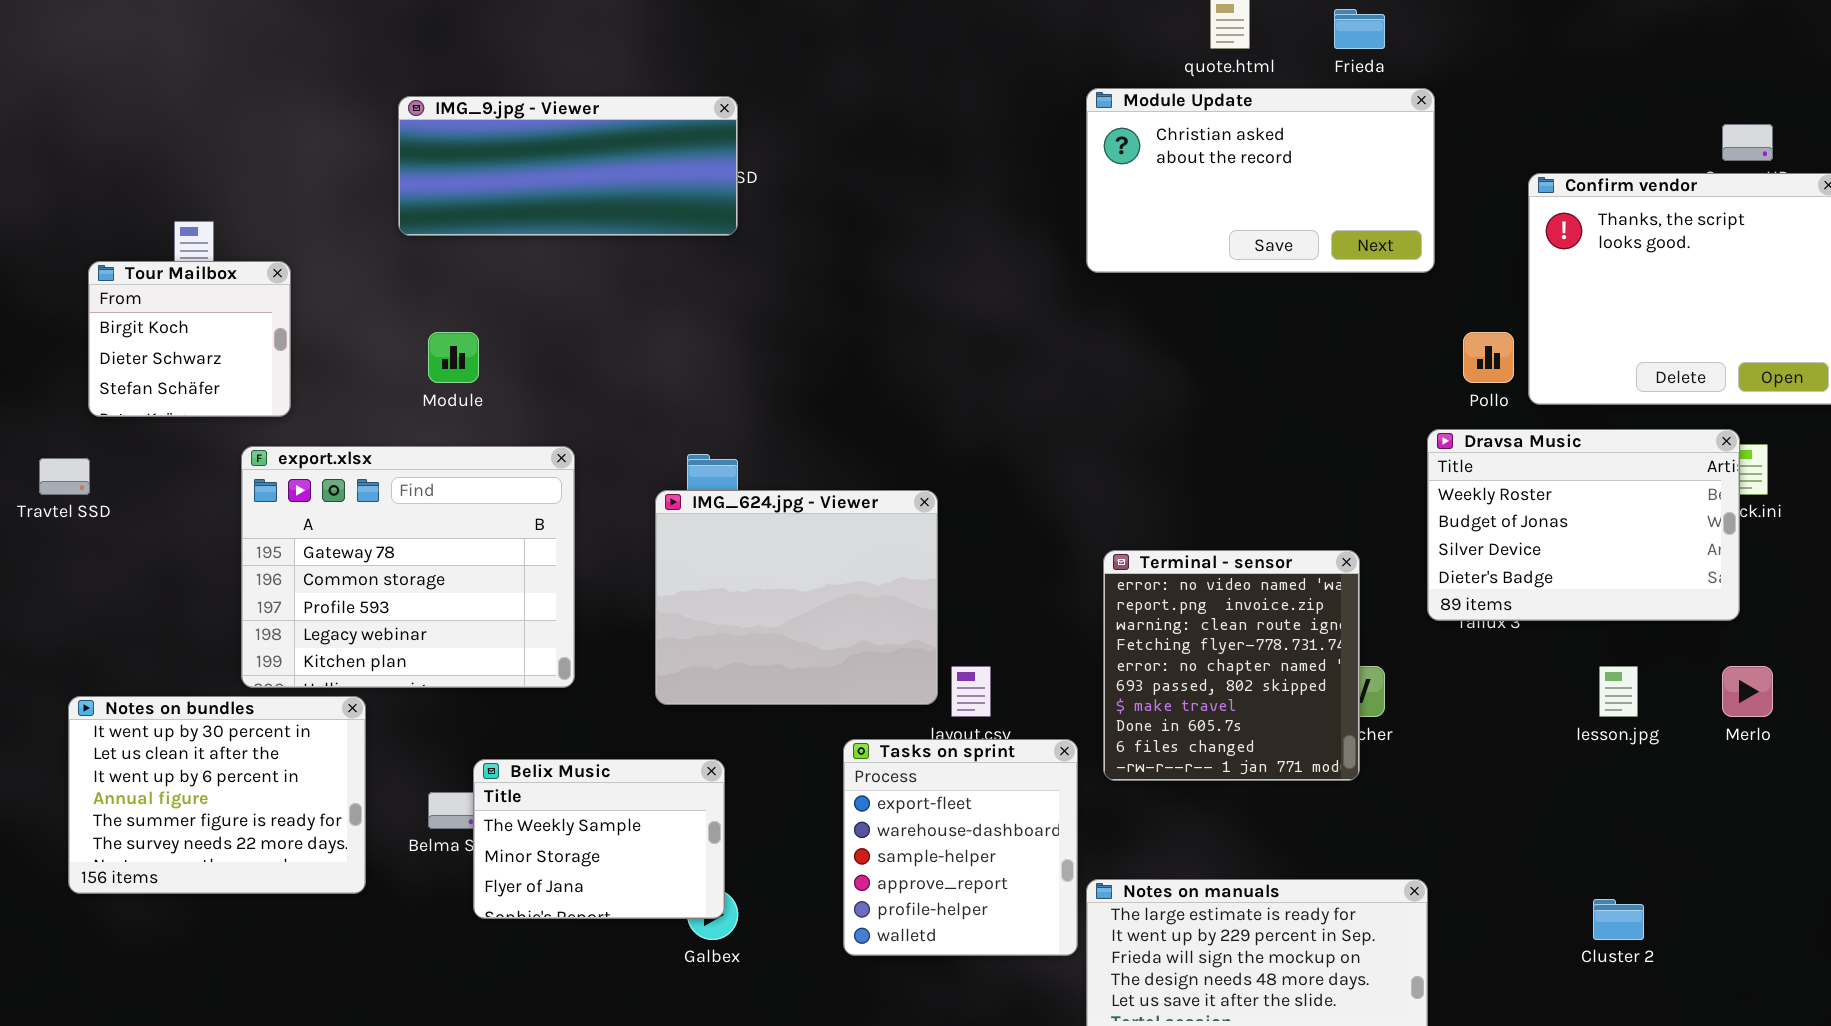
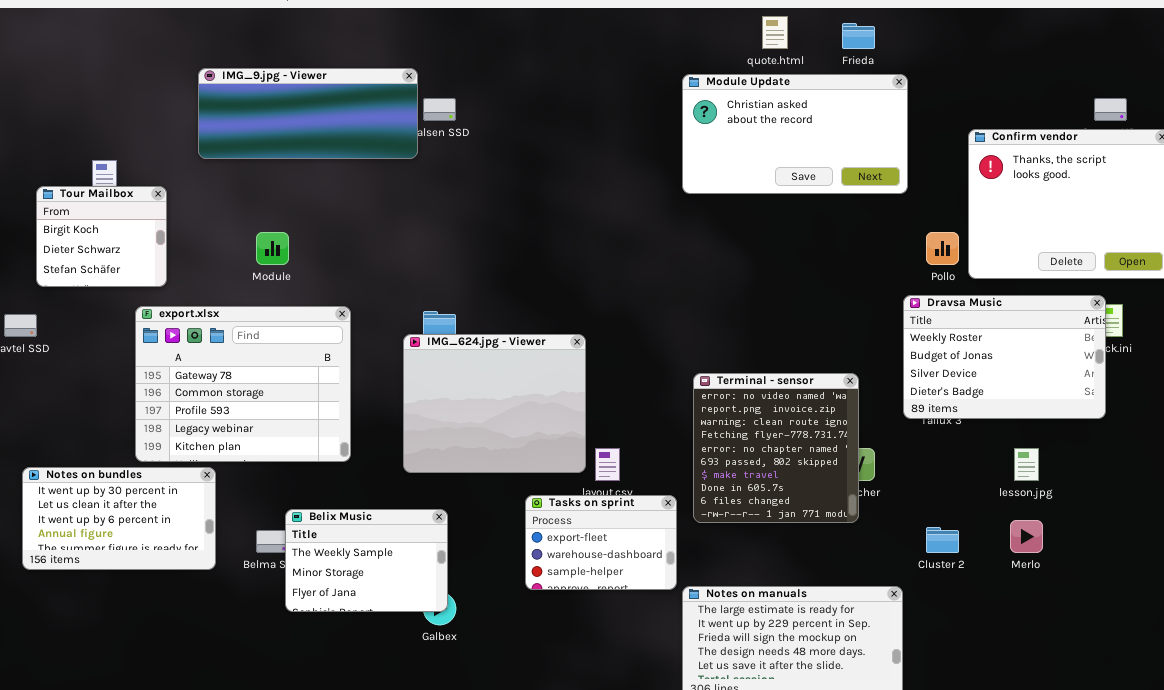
IMG_9.jpg - Viewer: [398,96,738,236] -> [198,68,418,159], moved
Merlo: [1722,666,1773,717] -> [1010,520,1043,553], moved
Notes on bundles: [68,696,366,894] -> [22,467,216,570], resized
Tasks on sprint: [843,739,1078,956] -> [525,495,677,590], resized
Cluster 2: [1593,899,1644,940] -> [926,527,959,553], moved

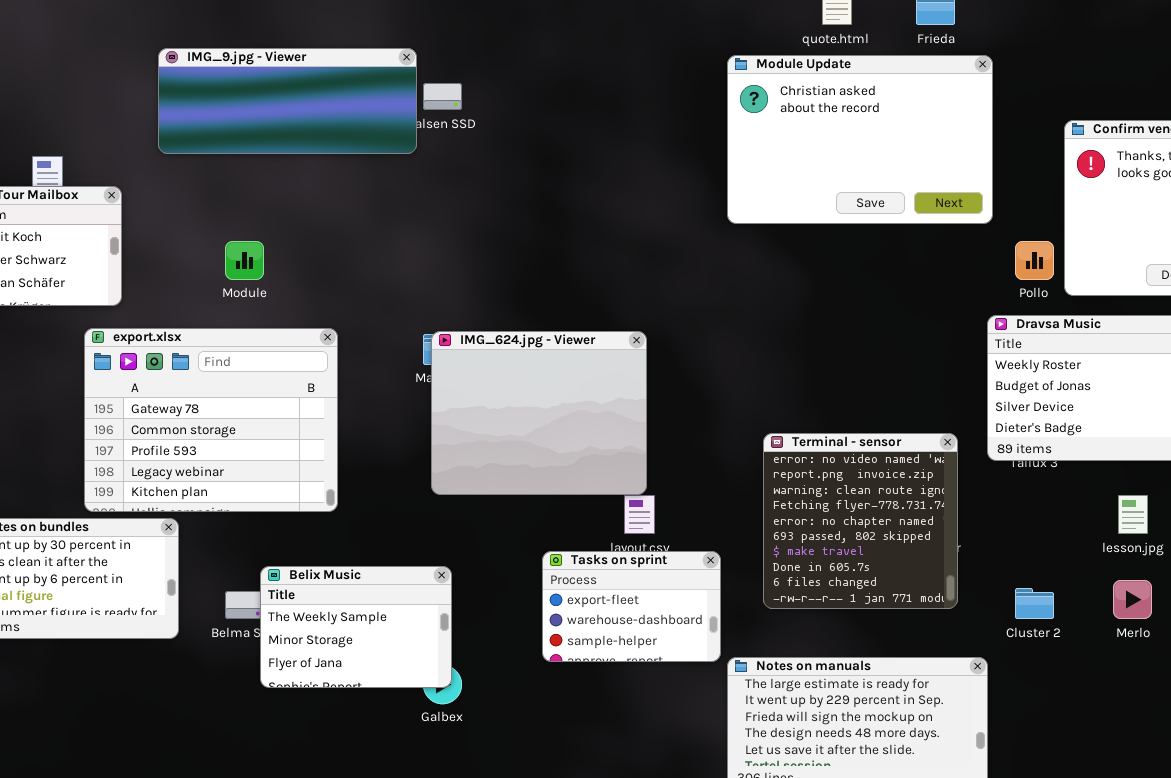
Module Update: [682,74,908,194] -> [727,55,993,224], resized
IMG_624.jpg - Viewer: [403,334,586,473] -> [431,331,647,495], moved
Terminal - sensor: [693,373,859,523] -> [763,433,958,609], moved

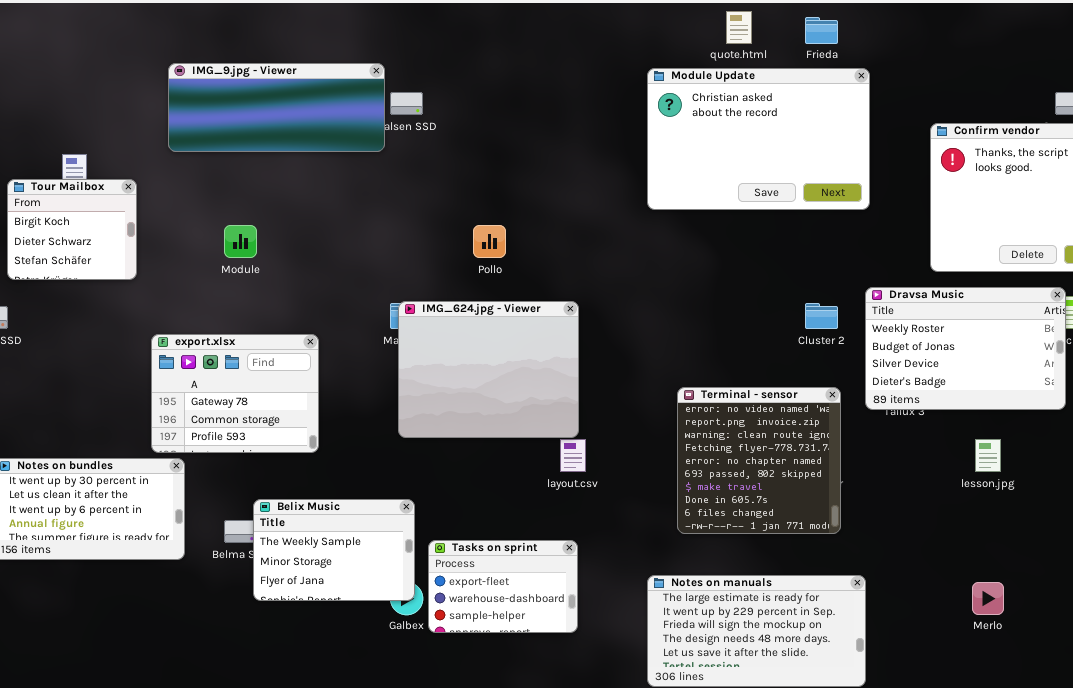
Pollo: [1015,241,1054,280] -> [473,225,506,258], moved
export.xlsx: [84,328,338,512] -> [151,334,319,453], resized
Tasks on sprint: [542,551,721,662] -> [428,540,578,633], moved
Merlo: [1113,580,1152,619] -> [972,582,1004,615], moved
Cluster 2: [1015,588,1054,619] -> [805,303,838,329], moved

